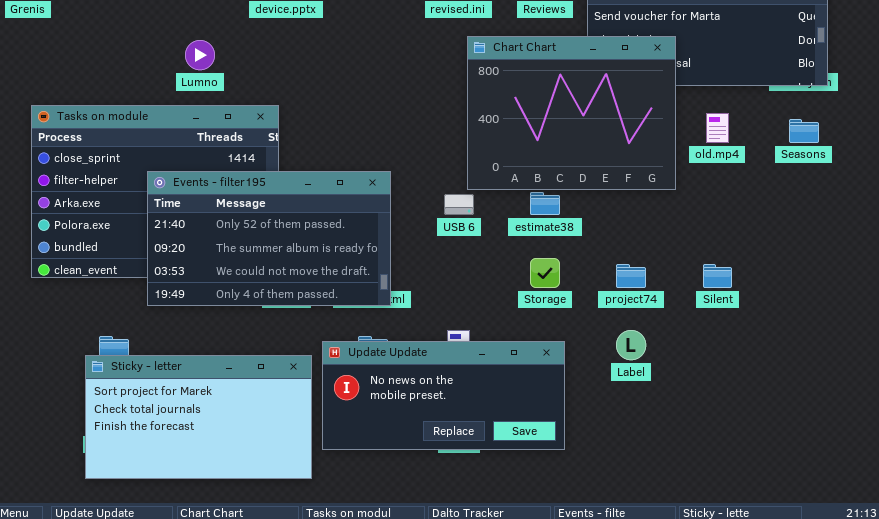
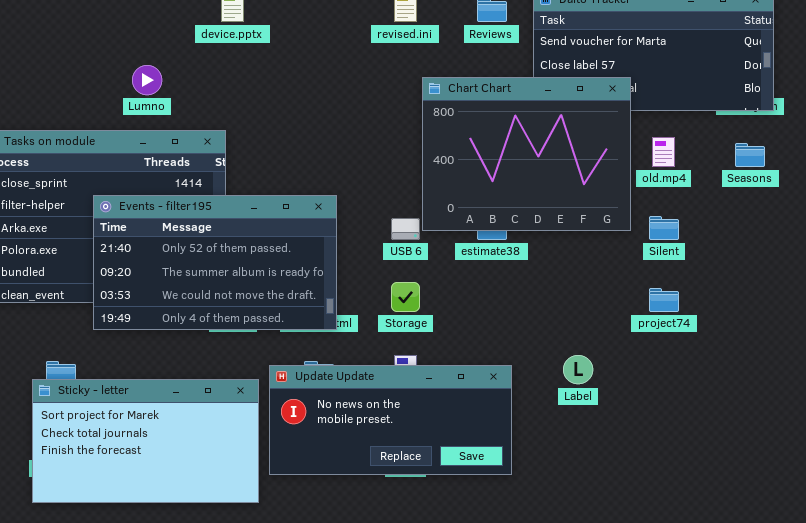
Chart Chart: [467,36,676,190] -> [422,77,631,231], moved
Storage: [530,258,560,288] -> [391,282,420,312], moved
project74: [616,264,646,288] -> [649,288,679,312], moved
Silent: [703,264,732,288] -> [649,216,679,240], moved

